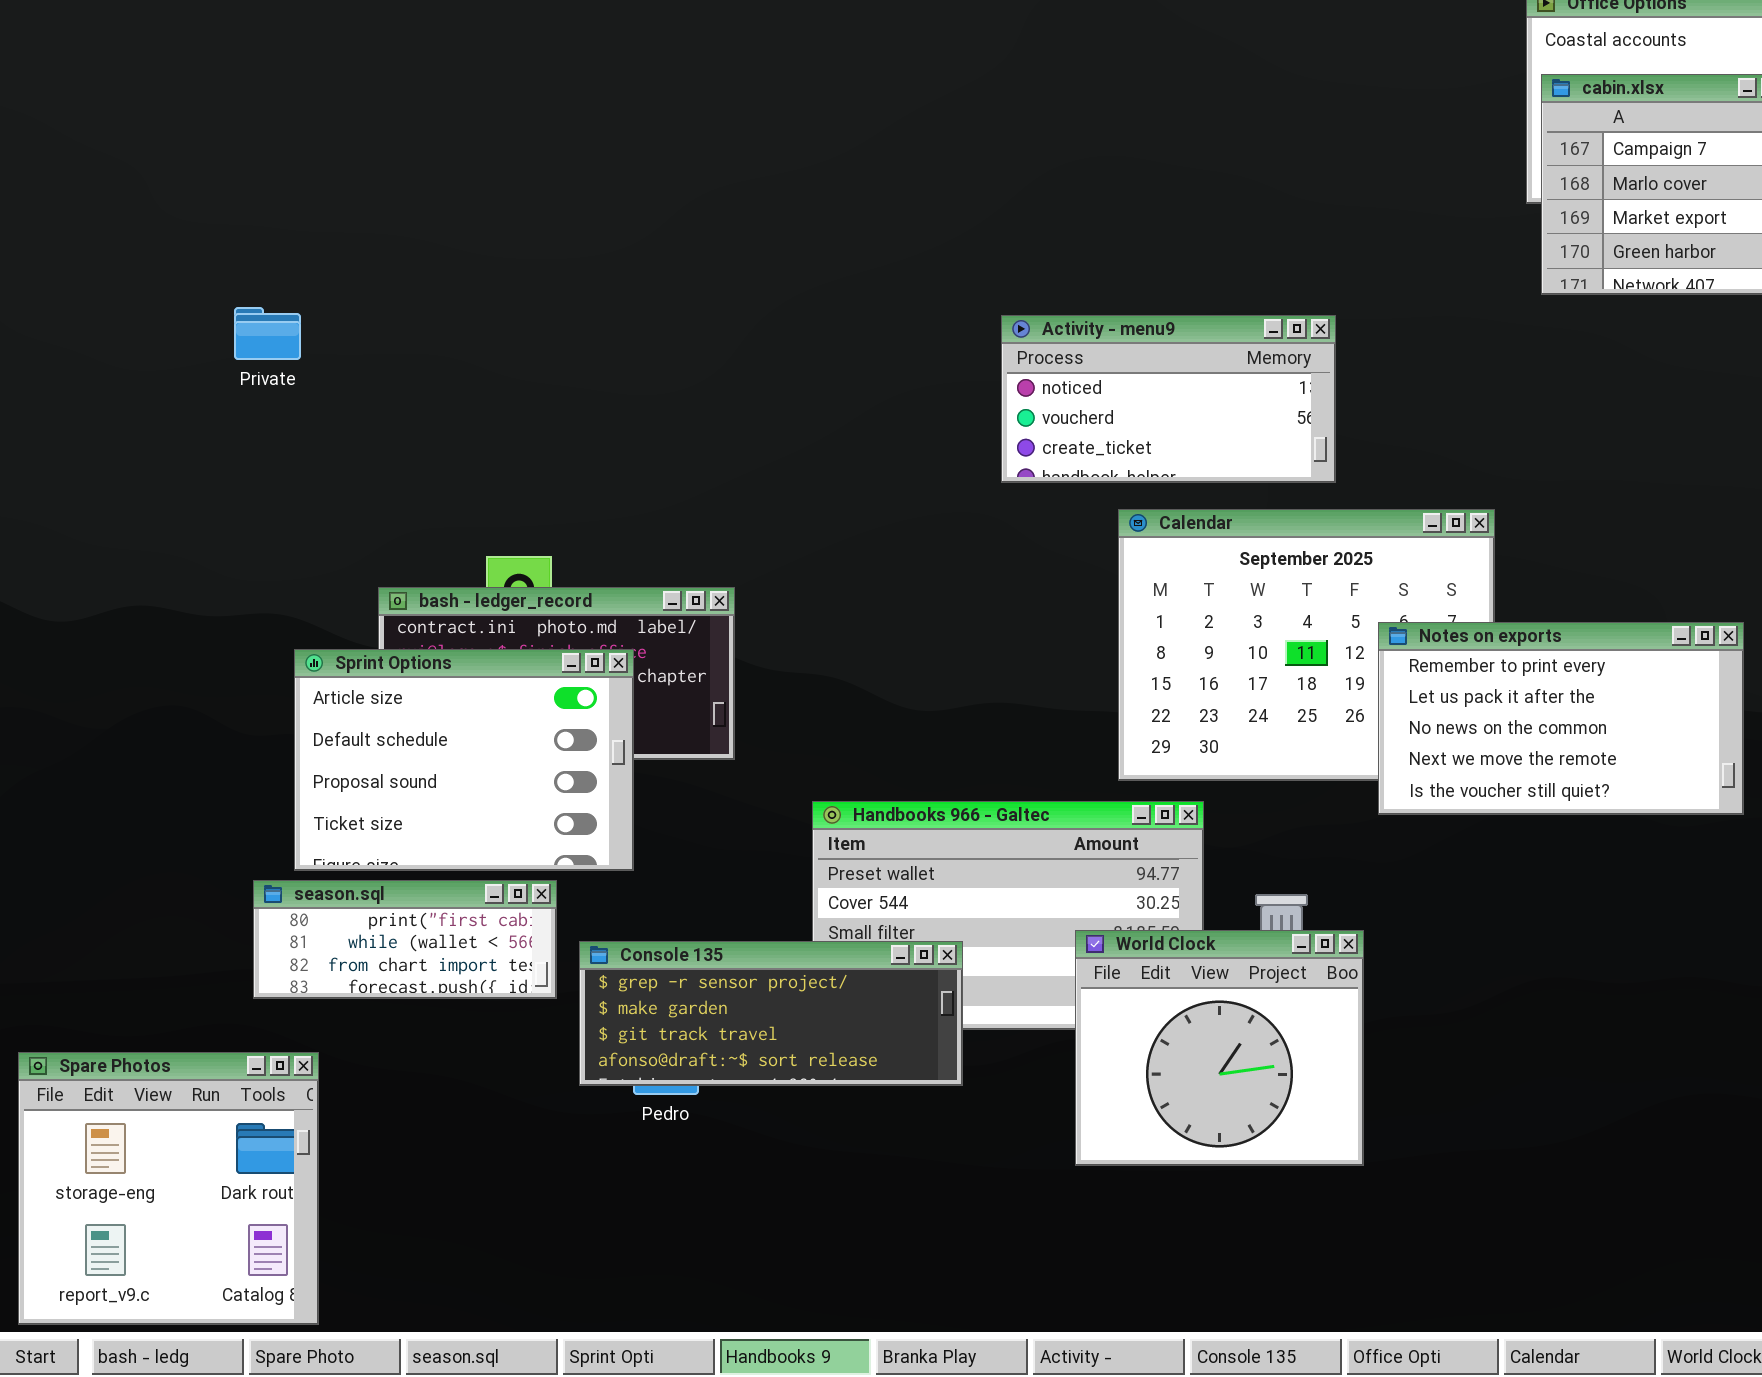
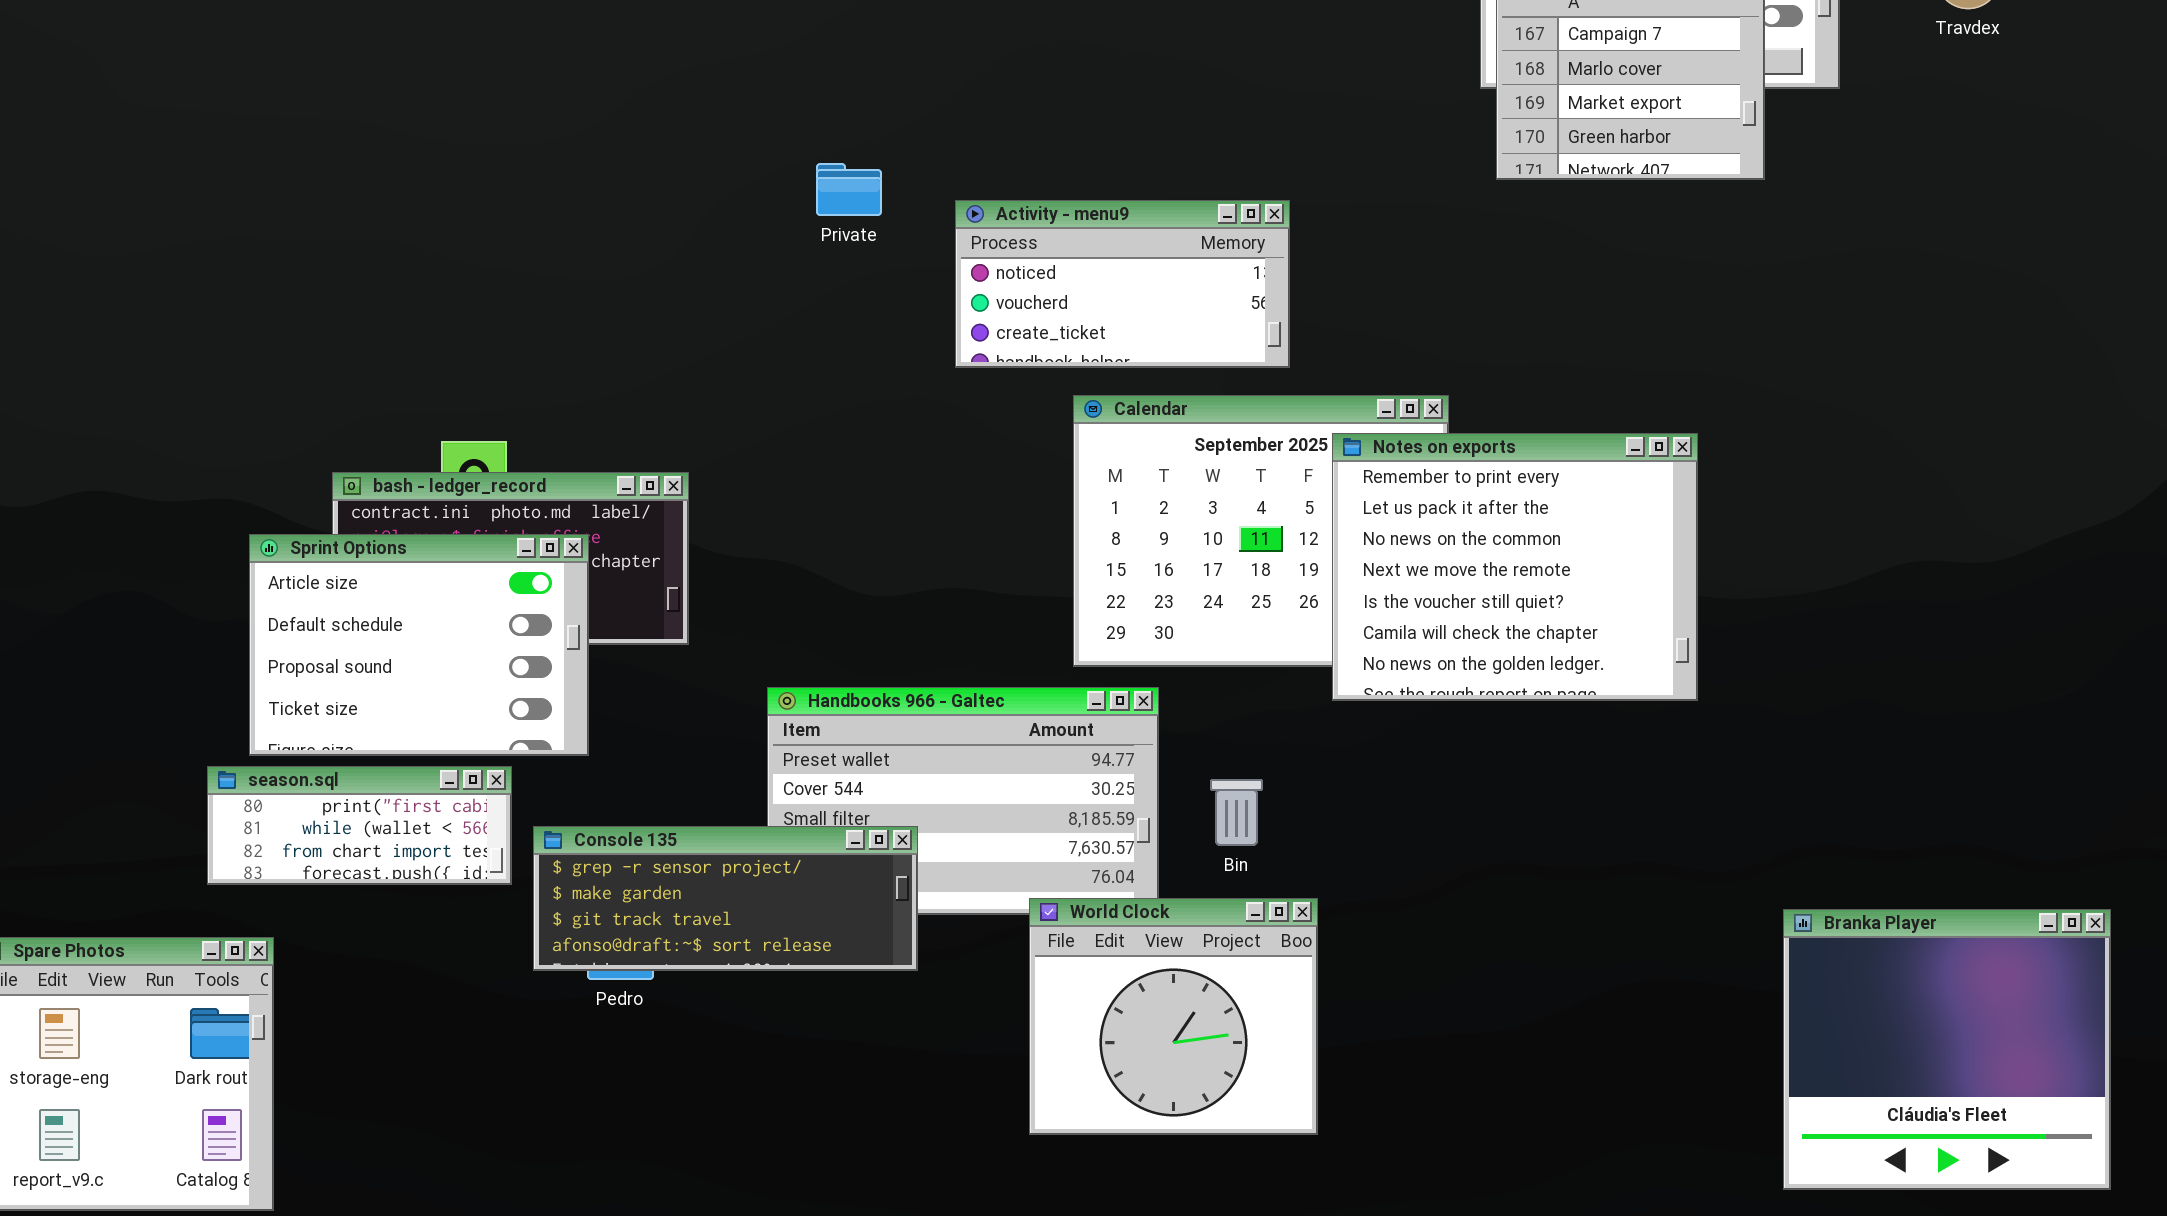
Private: [234,307,301,360] -> [816,163,882,216], moved
Notes on exports: [1378,622,1744,815] -> [1332,433,1698,701], resized
World Clock: [1075,930,1364,1166] -> [1029,898,1318,1135], moved

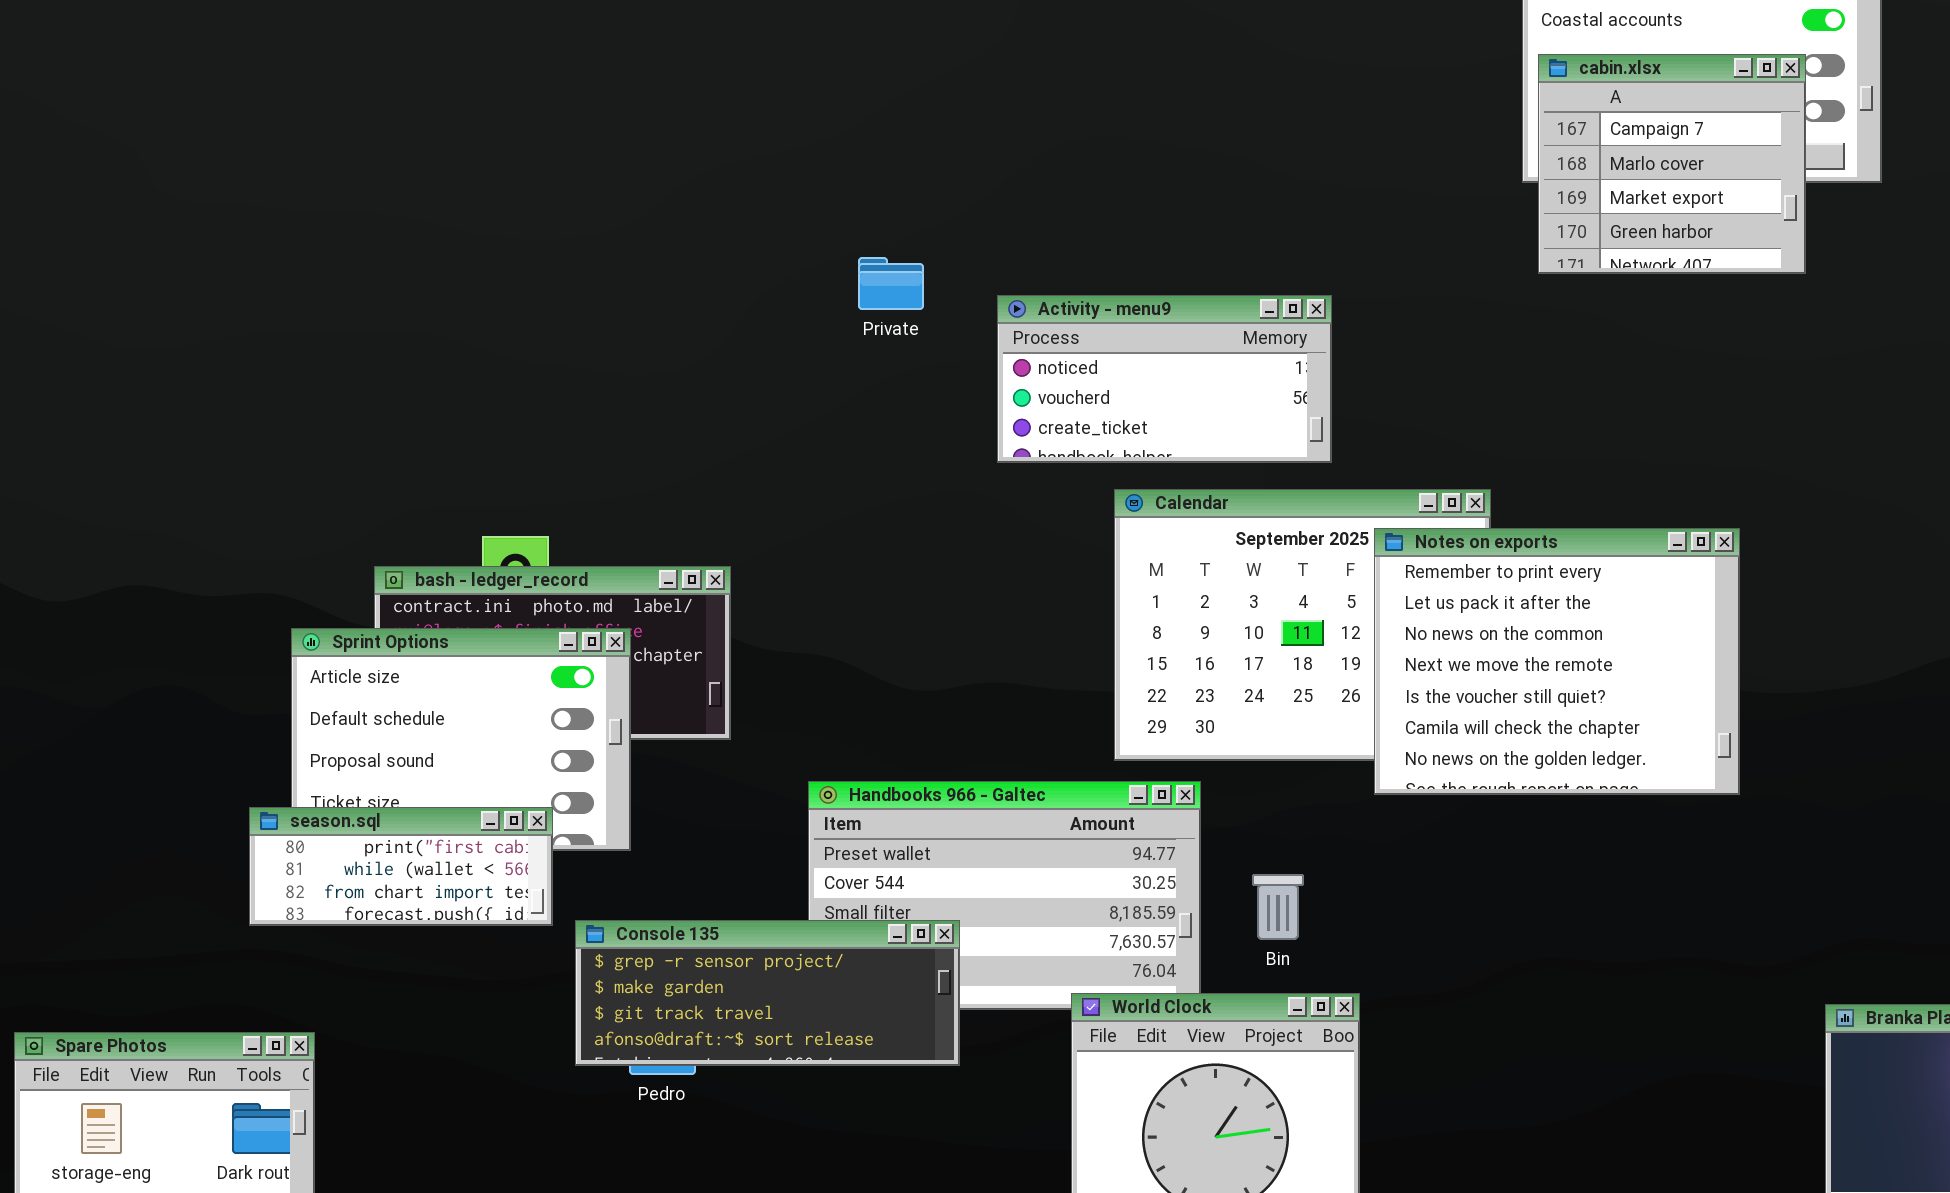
season.sql: [207,766,512,885] -> [249,807,553,926], moved

